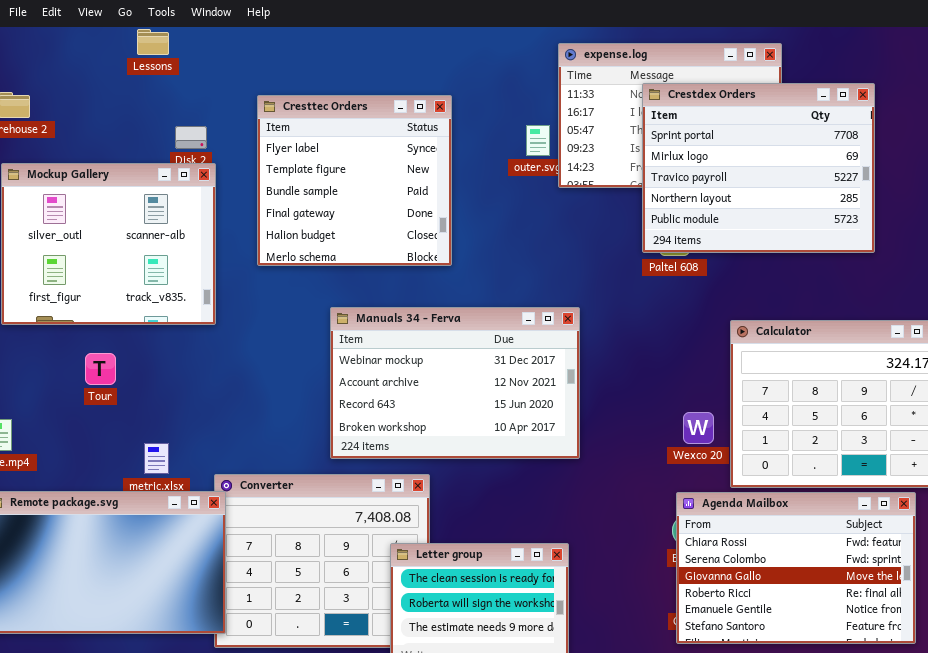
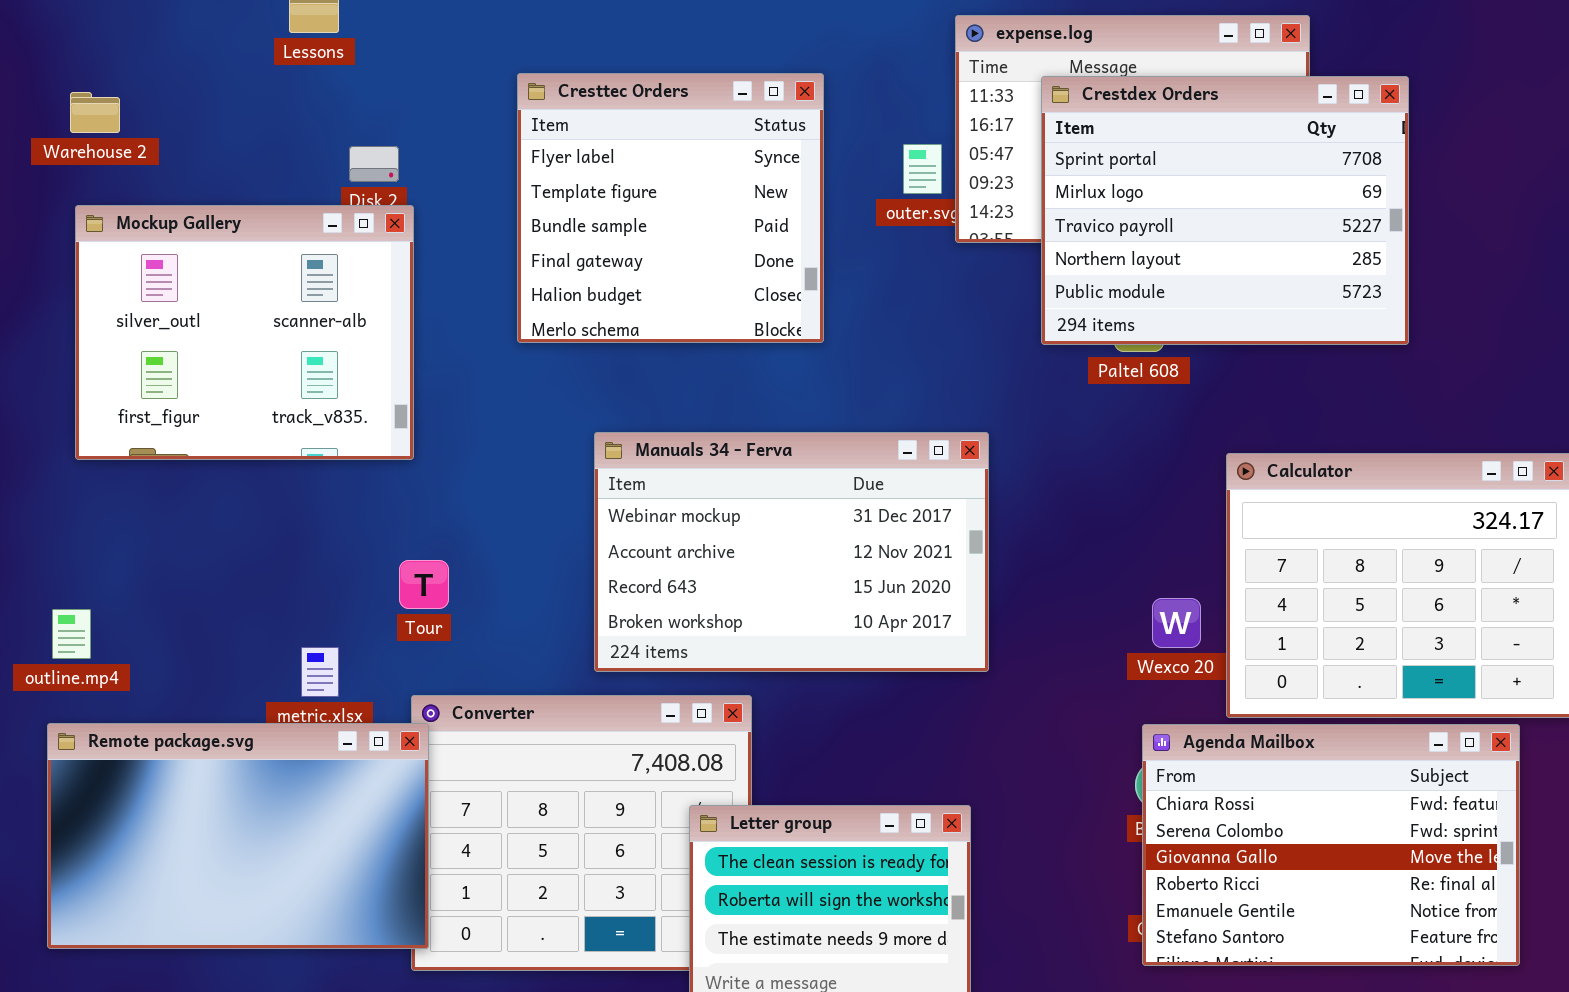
Crestdex Orders: [642,83,875,253] -> [1041,76,1409,345], moved
Cresttec Orders: [257,95,452,266] -> [517,73,824,343], moved
Tour: [85,353,116,385] -> [399,560,449,609], moved

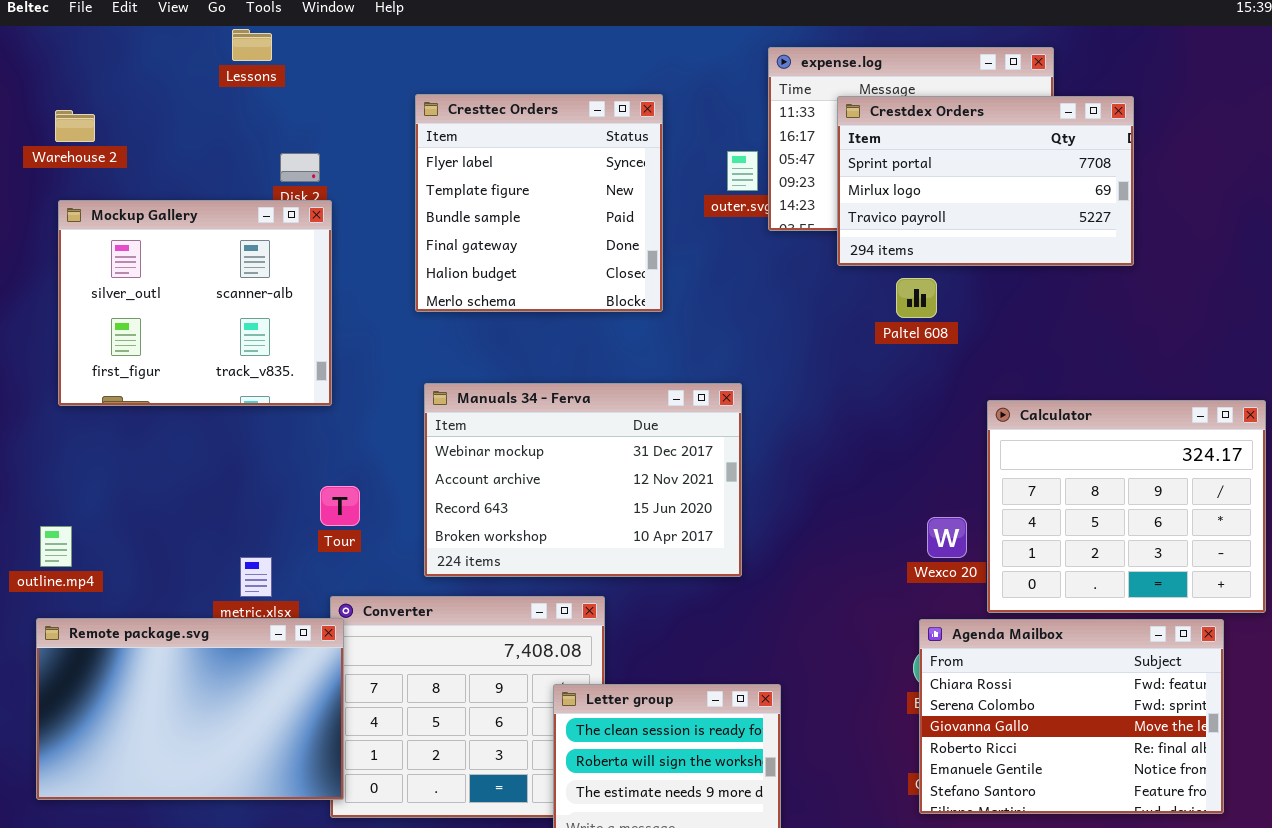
Crestdex Orders: [1041,76,1409,345] -> [837,96,1134,266], resized
Manuals 34 - Ferva: [594,432,989,672] -> [424,383,742,577], moved

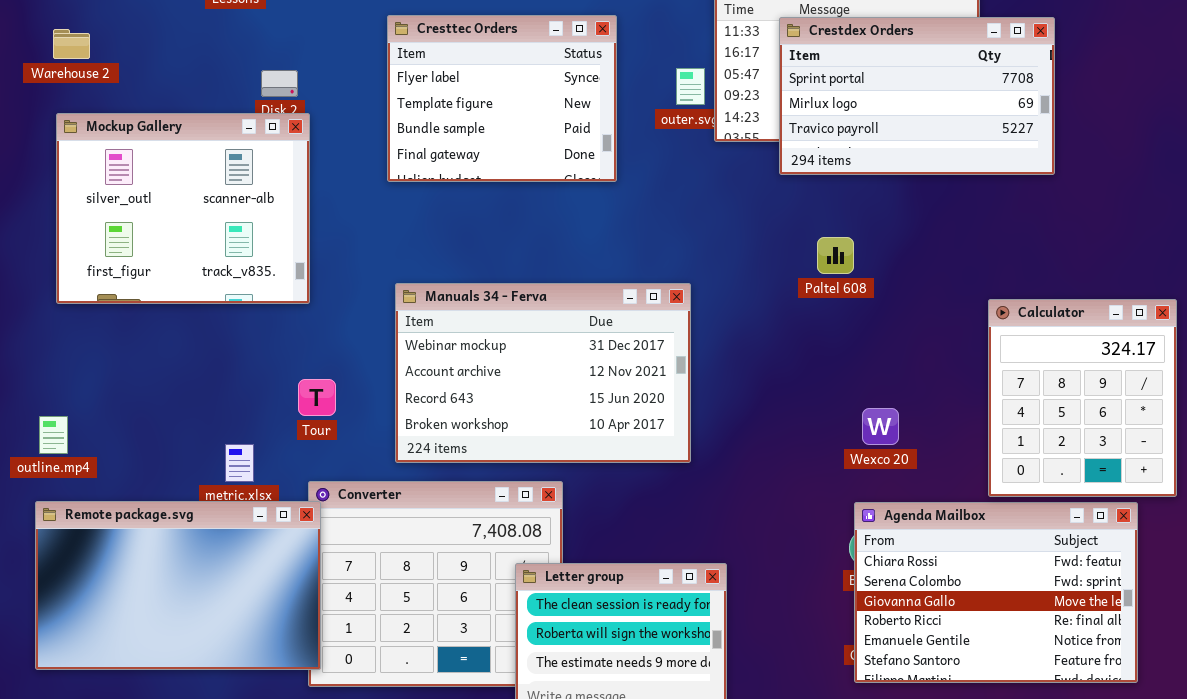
Cresttec Orders: [415,94,663,312] -> [387,15,617,182], resized
Paltel 608: [896,278,937,318] -> [817,237,854,274], moved
Calculator: [987,400,1266,613] -> [988,299,1177,497], resized

